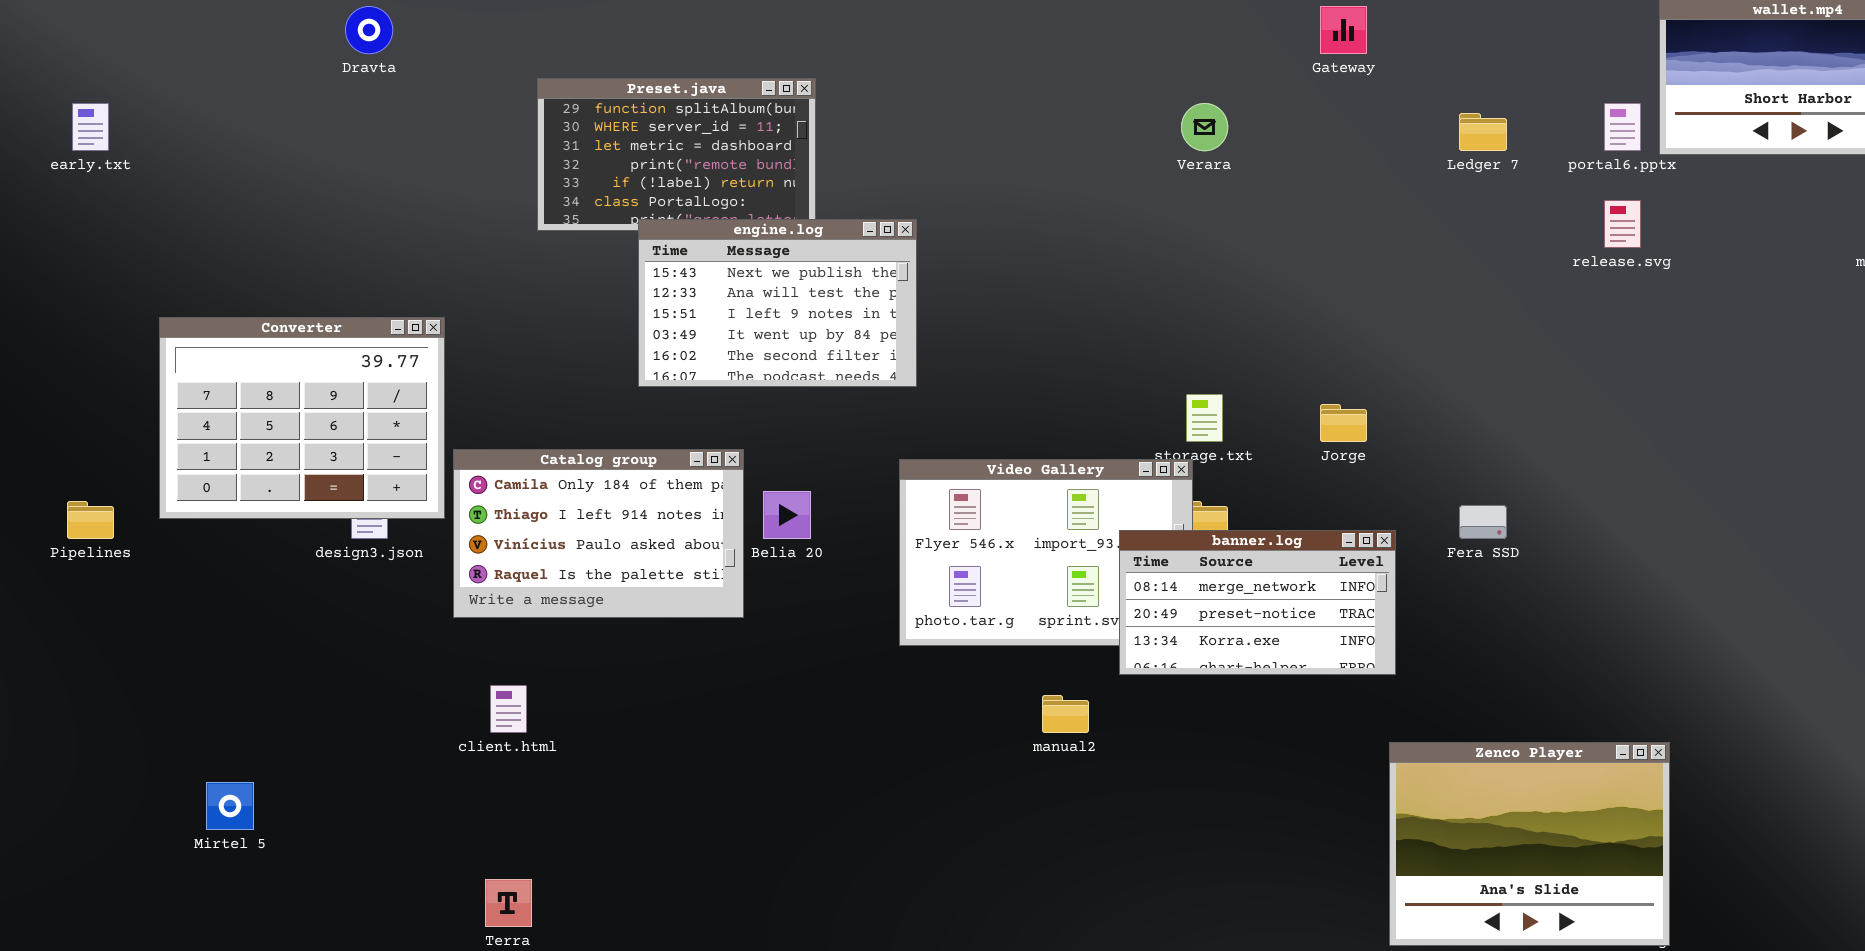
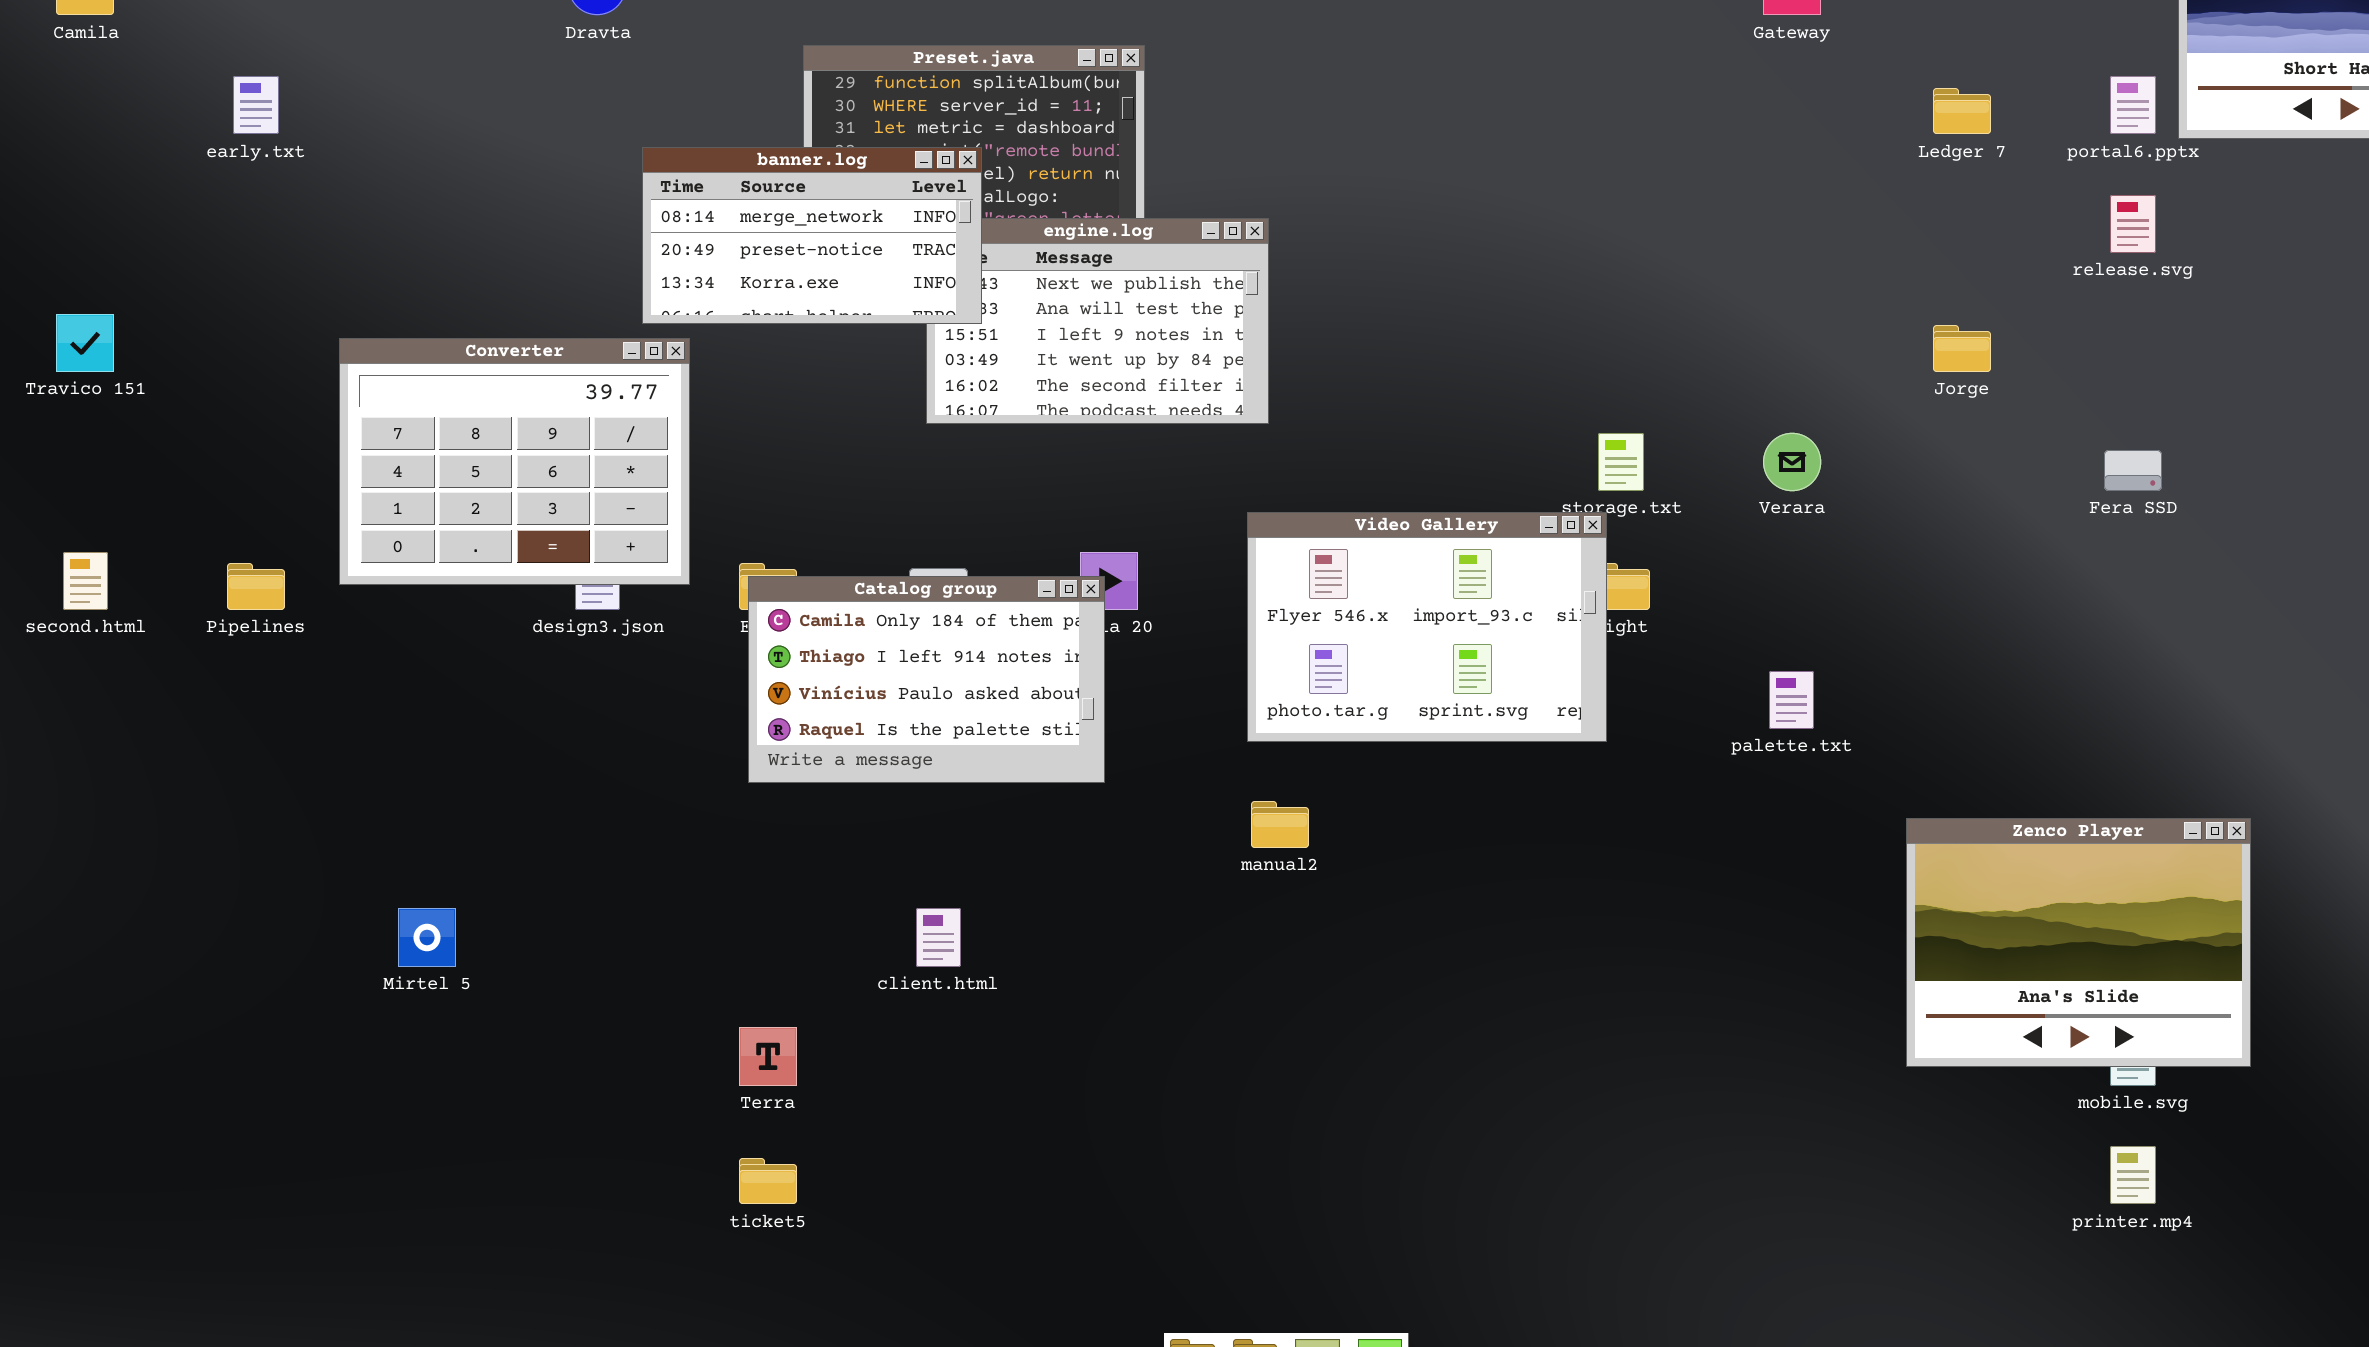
Verara: [1181,103,1228,151] -> [1763,433,1821,491], moved
Jorge: [1320,404,1367,442] -> [1933,325,1991,372], moved
Catalog group: [453,449,744,618] -> [748,576,1105,783], moved
Fera SSD: [1459,505,1507,539] -> [2104,450,2162,491], moved
banner.log: [1119,530,1396,675] -> [642,147,982,324], moved
client.html: [490,685,527,733] -> [916,908,961,967], moved
manual2: [1042,695,1089,733] -> [1251,801,1309,848], moved
Zenco Player: [1389,742,1670,946] -> [1906,818,2251,1067], moved

